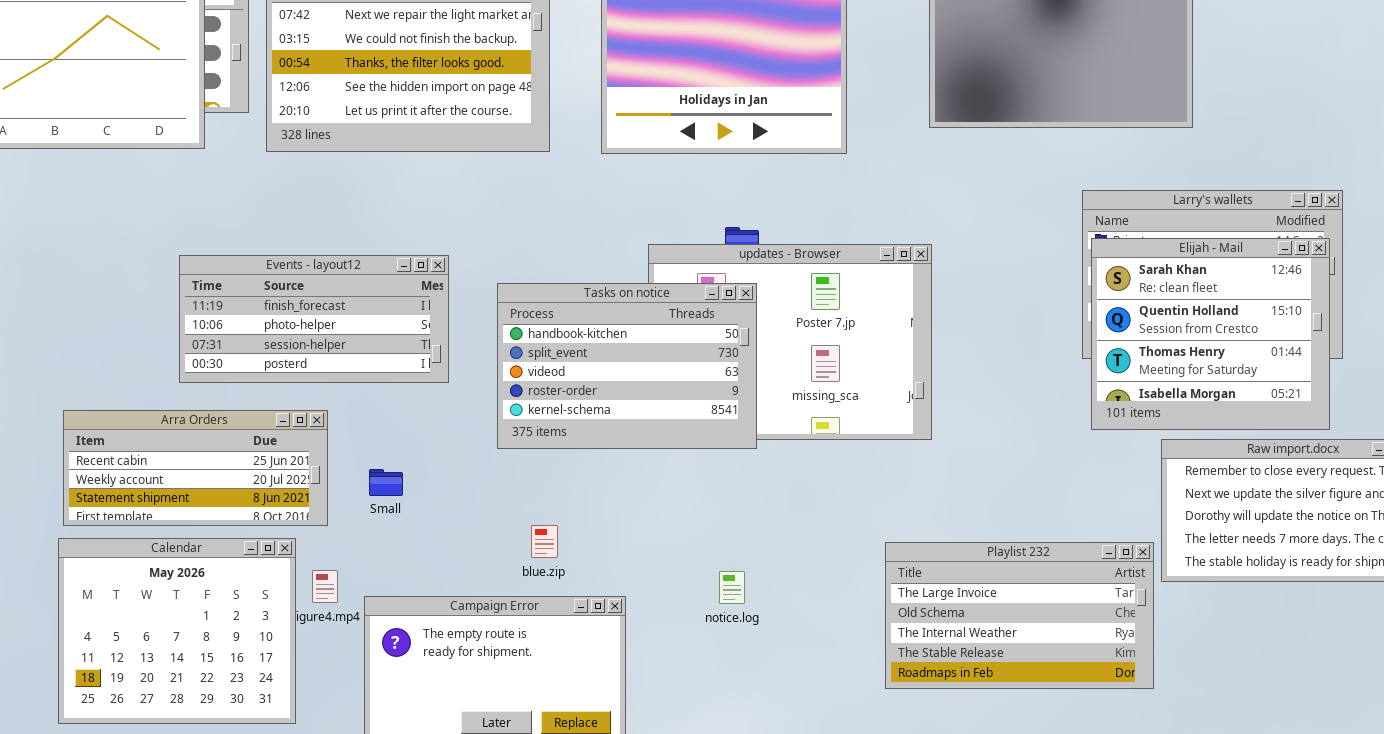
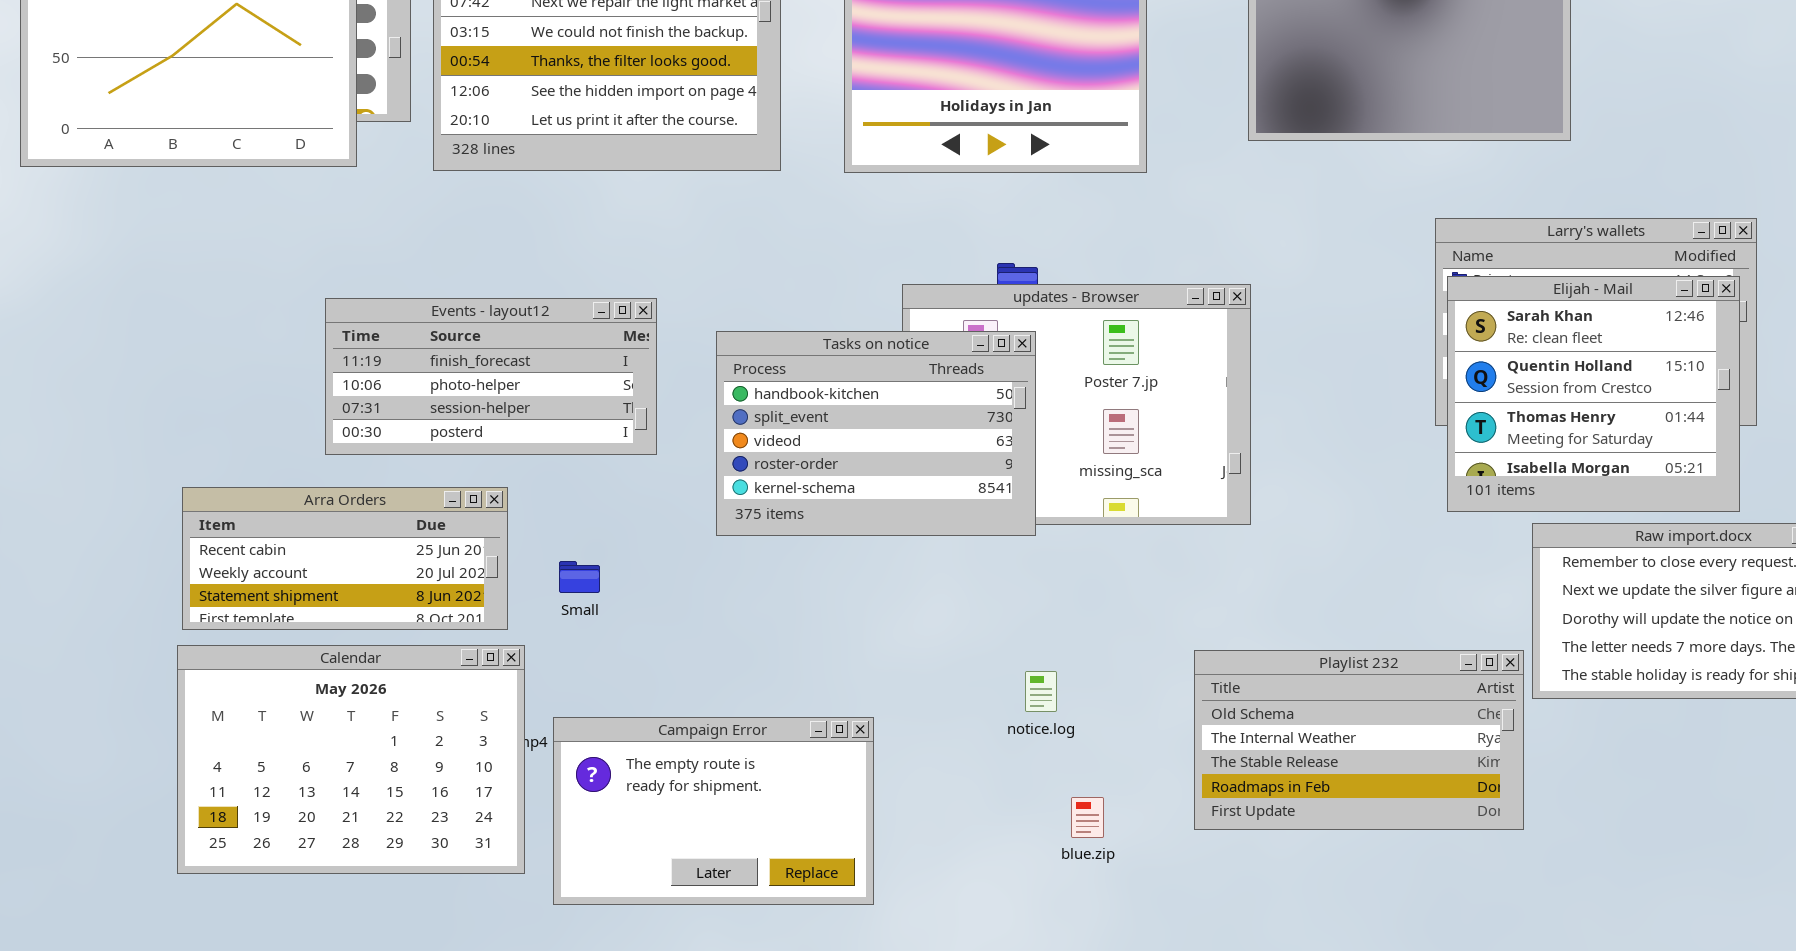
blue.zip: [531,525,558,558] -> [1071,797,1104,838], moved
Calendar: [58,538,296,724] -> [177,645,525,874], resized
Playlist 232: [885,542,1154,689] -> [1194,650,1524,830], scrolled down 1 row
notice.log: [719,571,745,604] -> [1025,671,1057,712], moved

